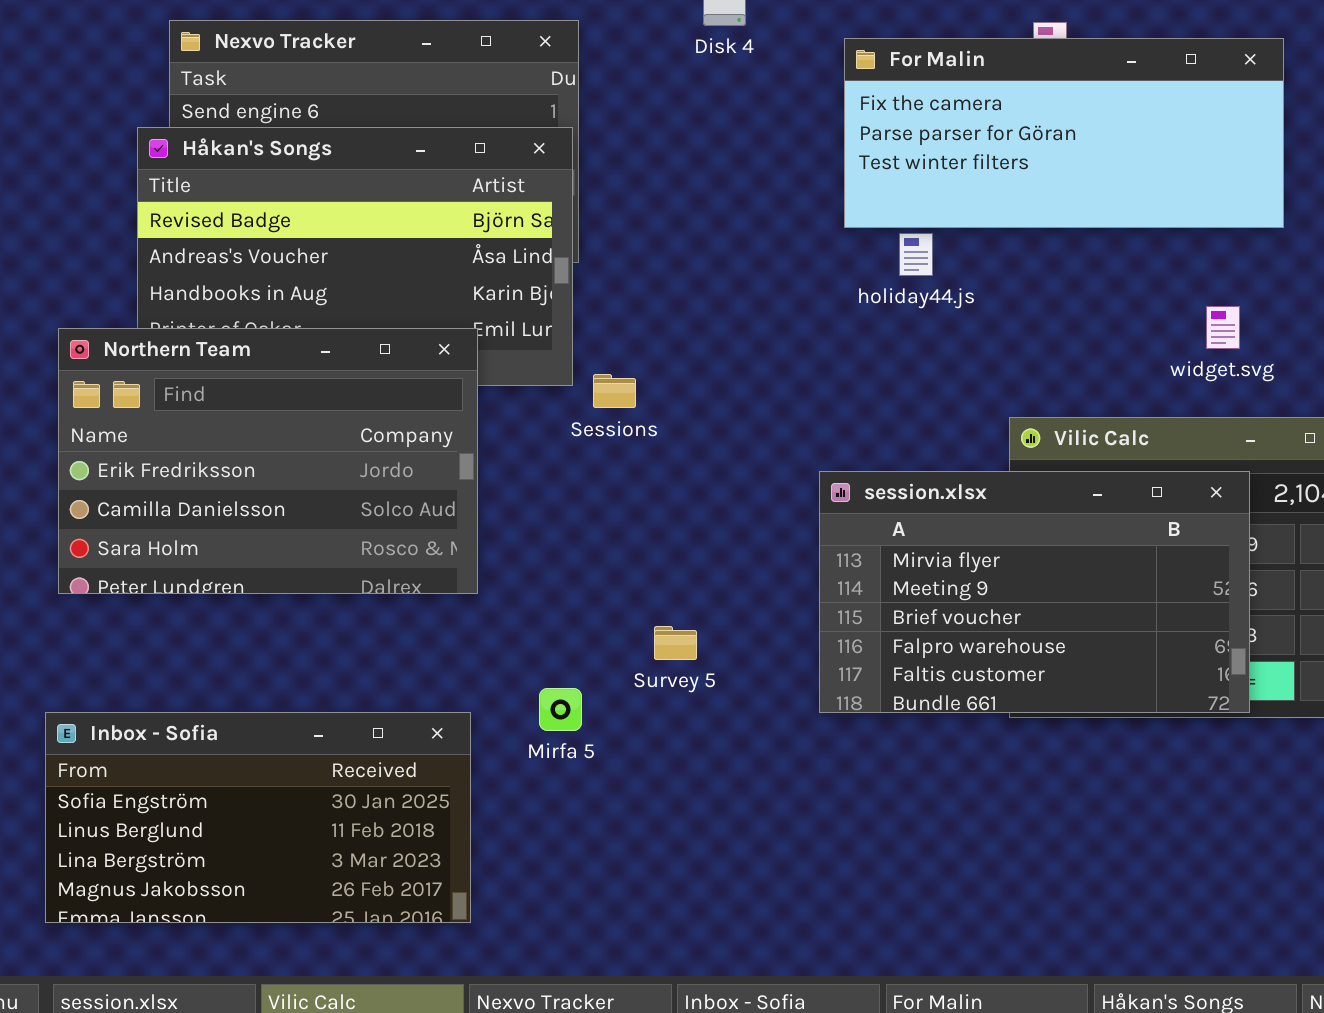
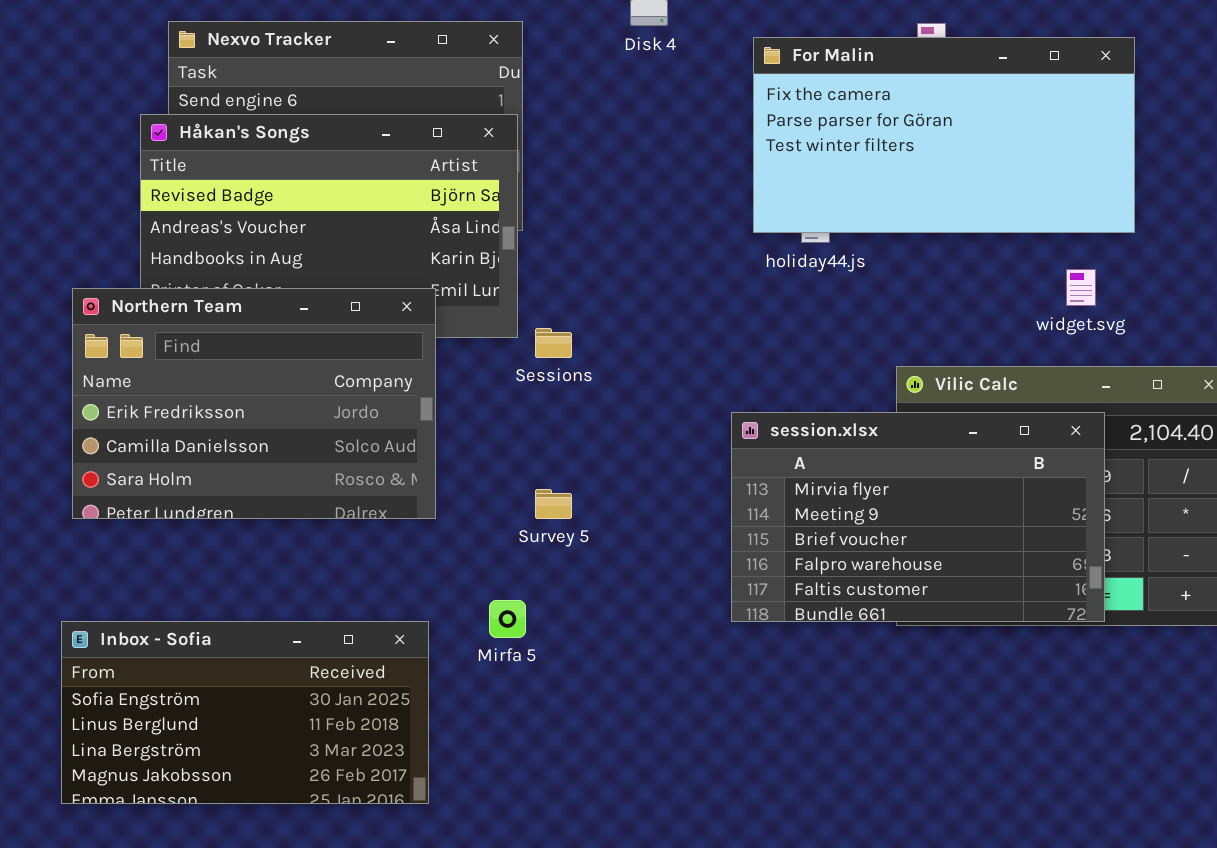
For Malin: [844,38,1284,228] -> [753,37,1135,233], resized
Survey 5: [654,626,697,660] -> [535,489,572,519], moved

